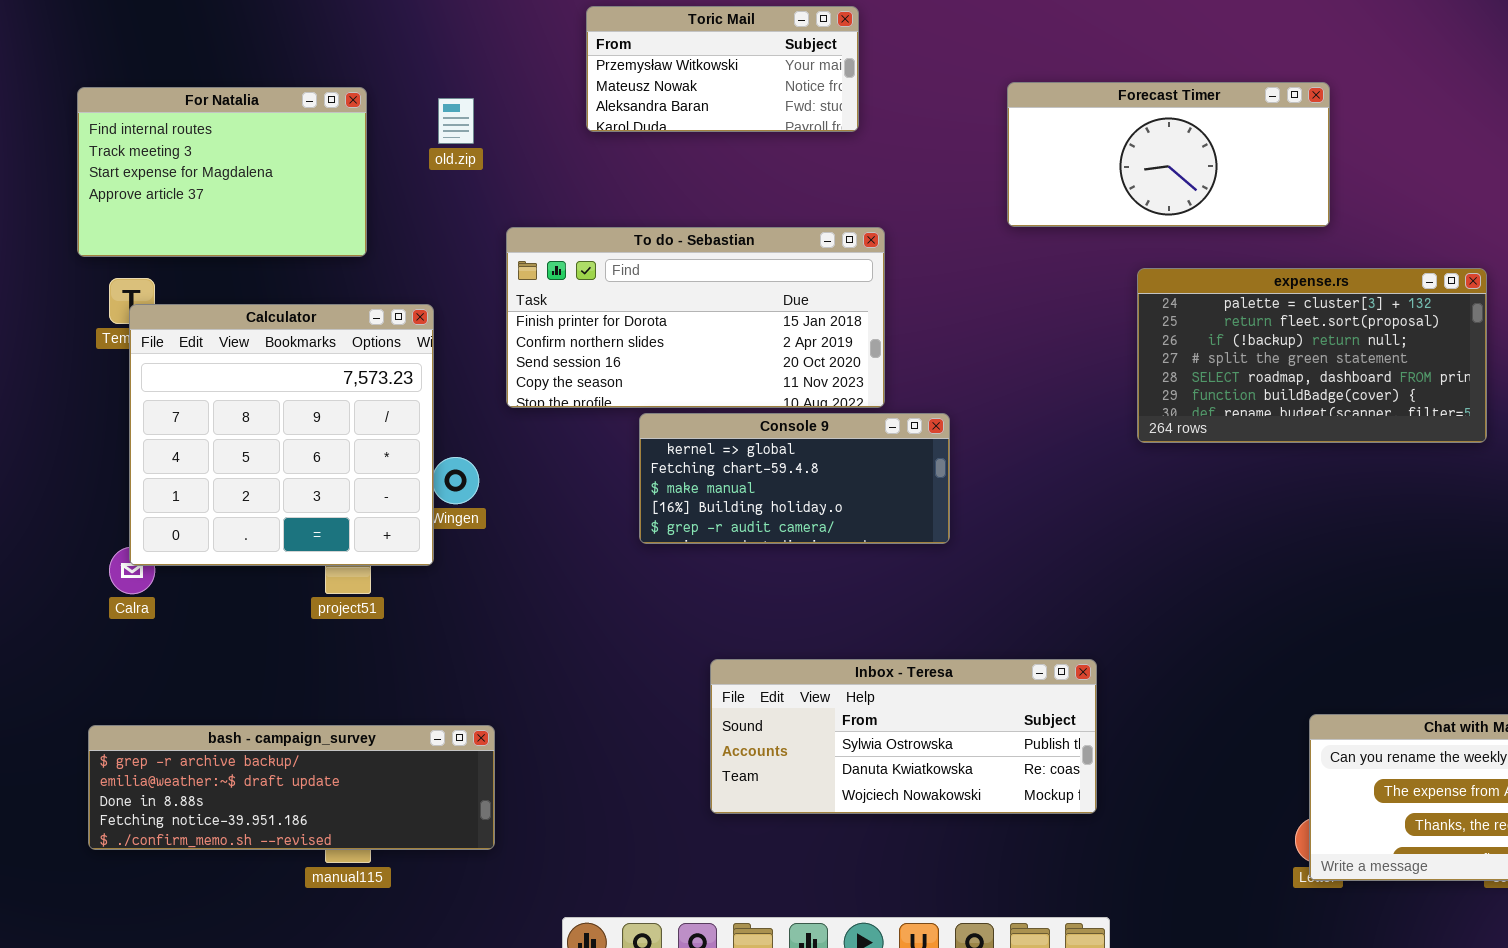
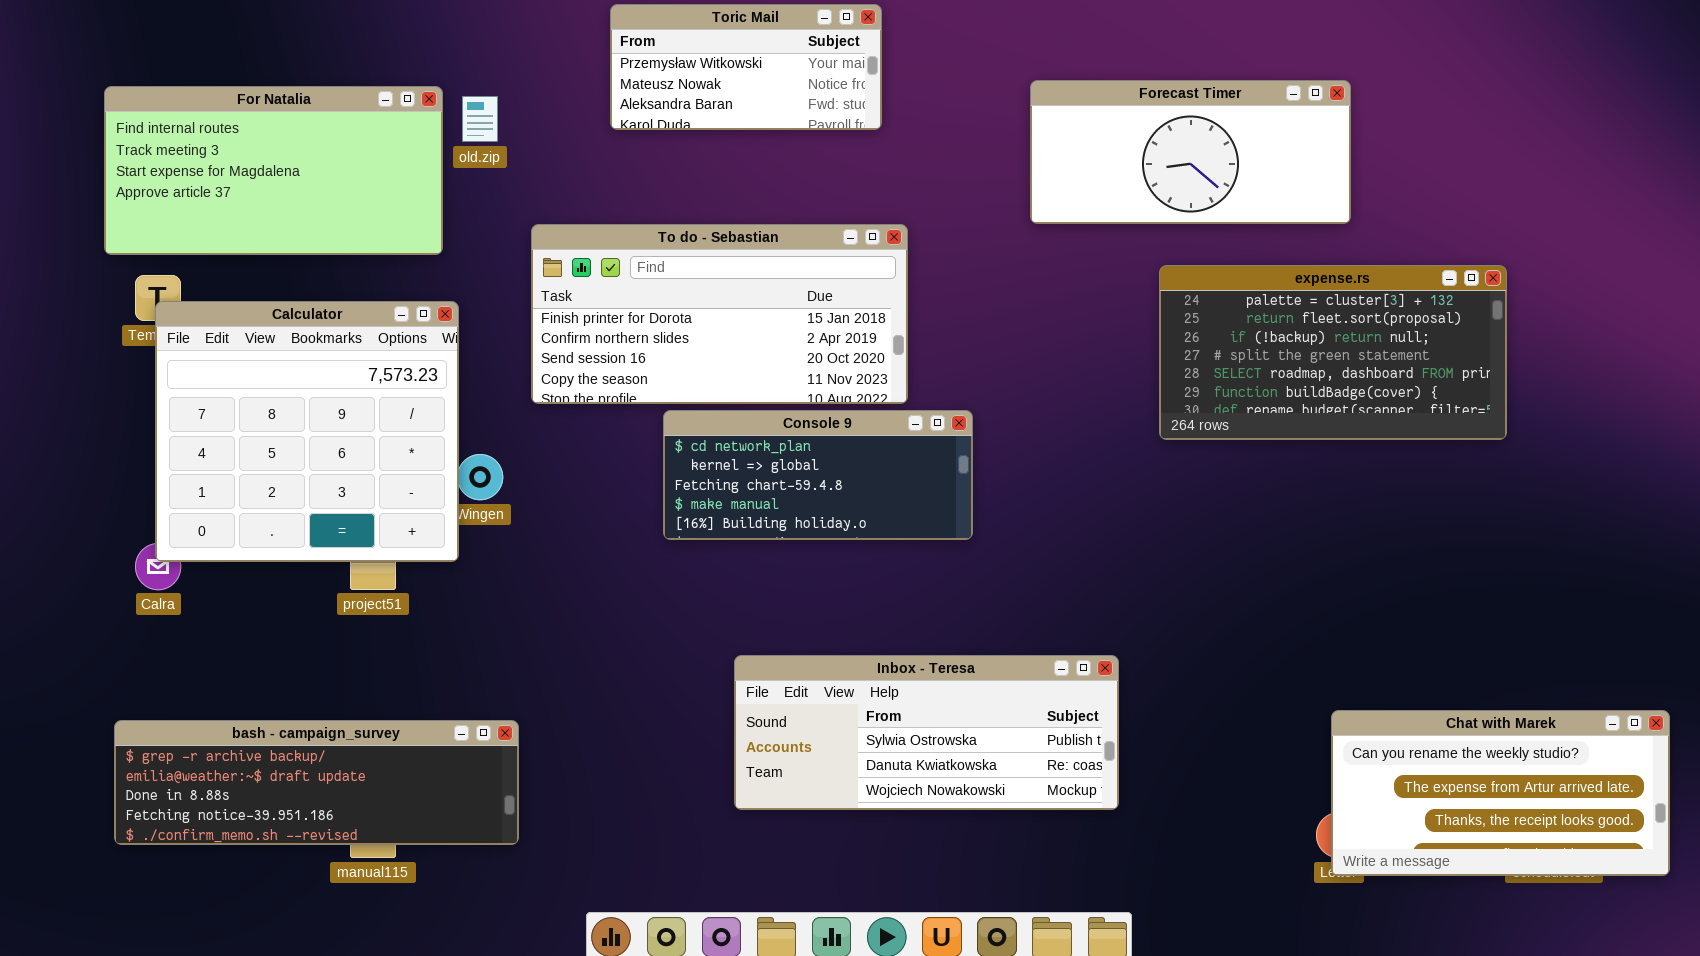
For Natalia: [77,87,367,257] -> [104,86,443,255], resized
Console 9: [639,413,950,544] -> [663,410,973,540], scrolled up 1 row

